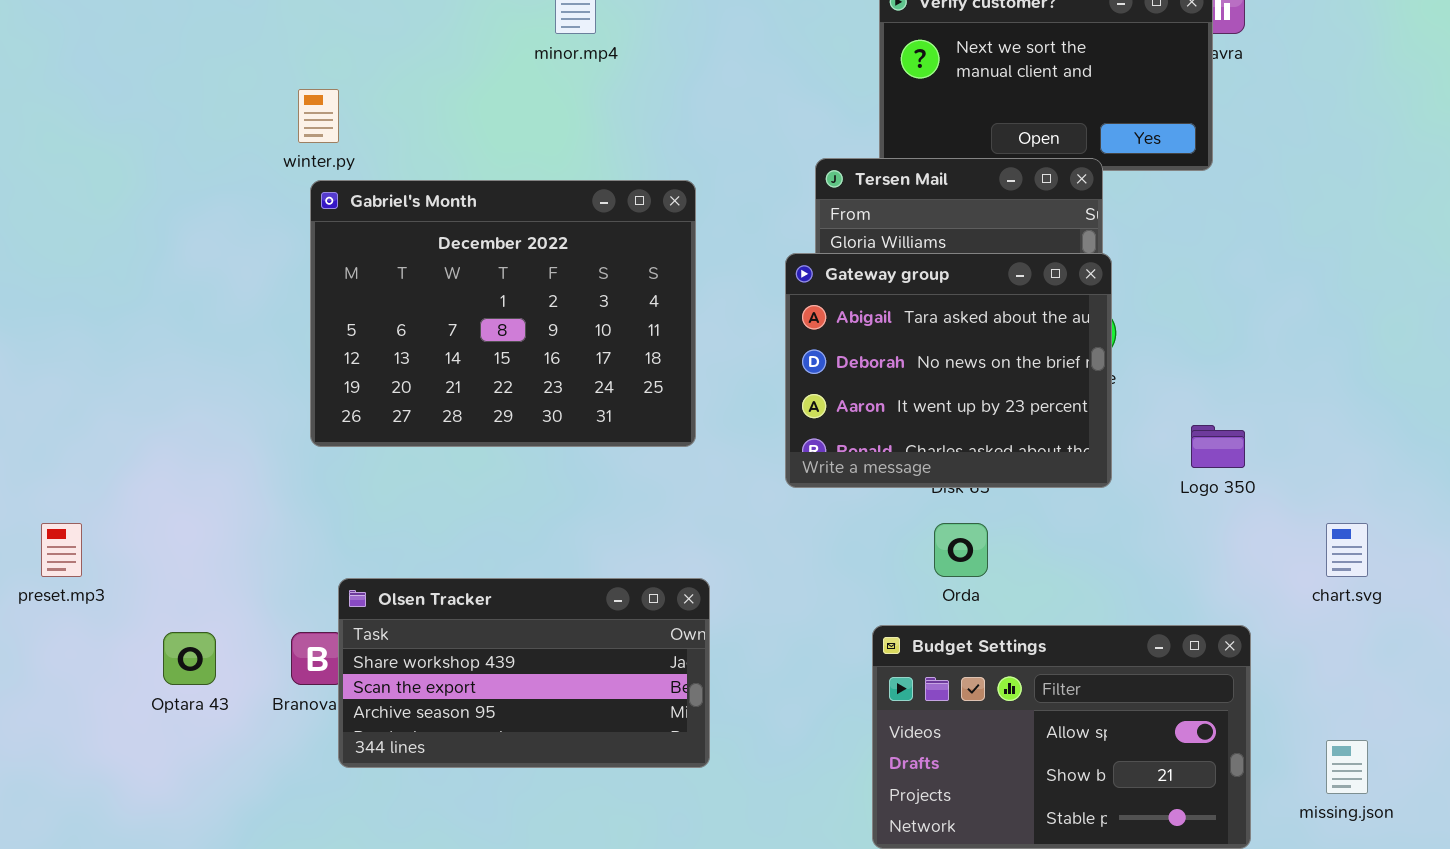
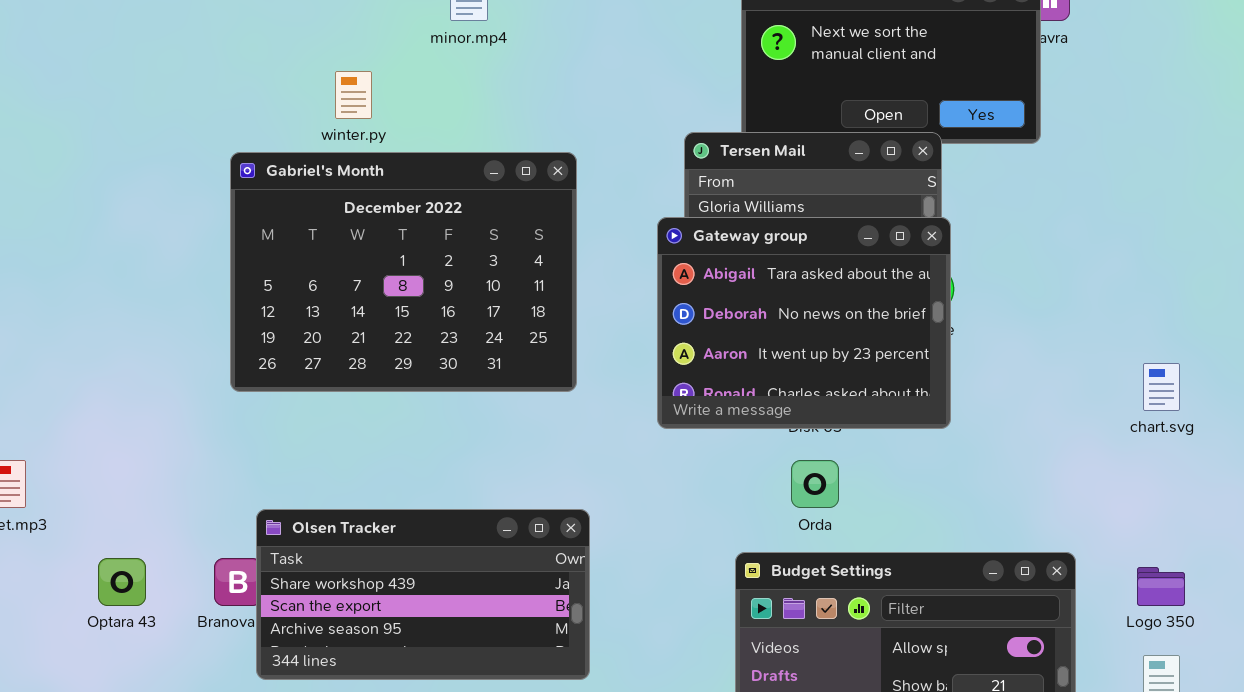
winter.py: [298,89,339,143] -> [335,71,372,119], moved
Logo 350: [1191,425,1245,468] -> [1137,567,1185,606], moved
chart.svg: [1326,523,1368,577] -> [1143,363,1180,411], moved

